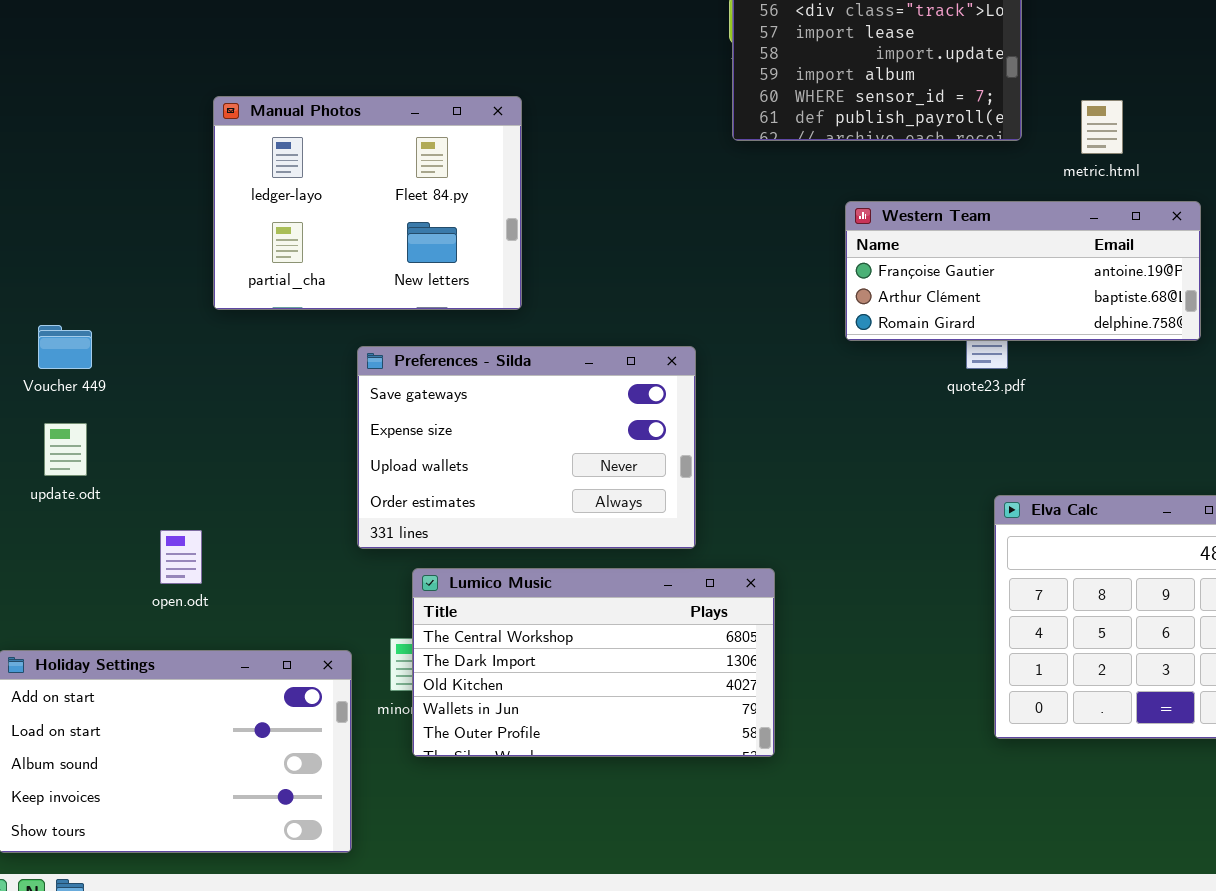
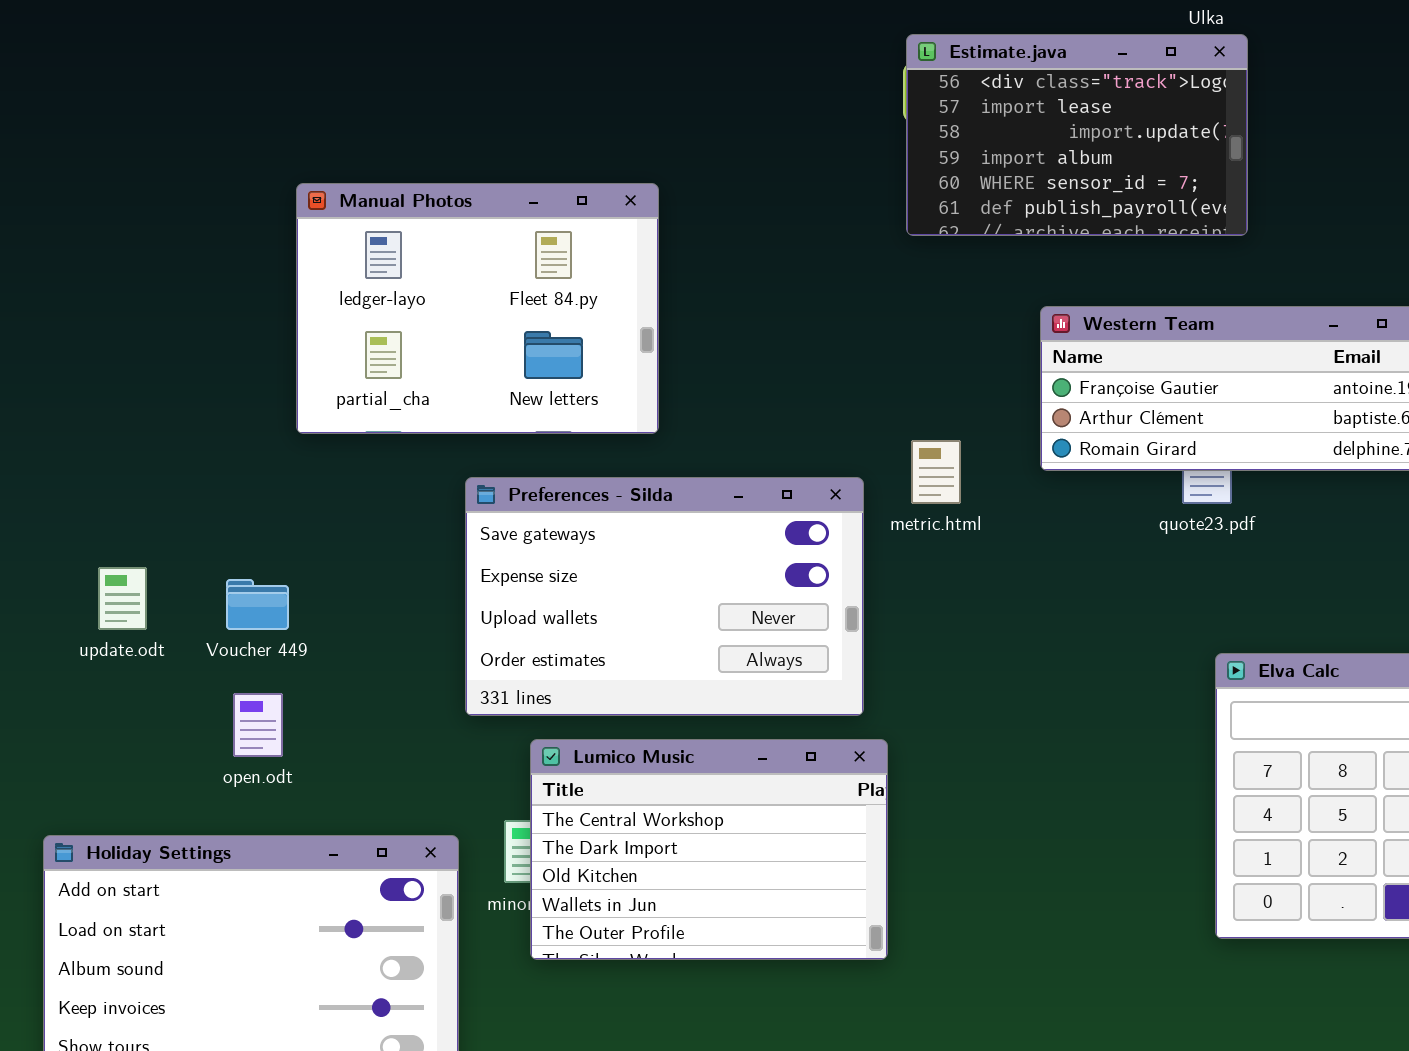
metric.html: [1081,100,1123,154] -> [911,440,961,504], moved
Voucher 449: [38,325,92,369] -> [226,579,289,630], moved
Lumico Music: [412,568,775,757] -> [530,739,888,960], resized

